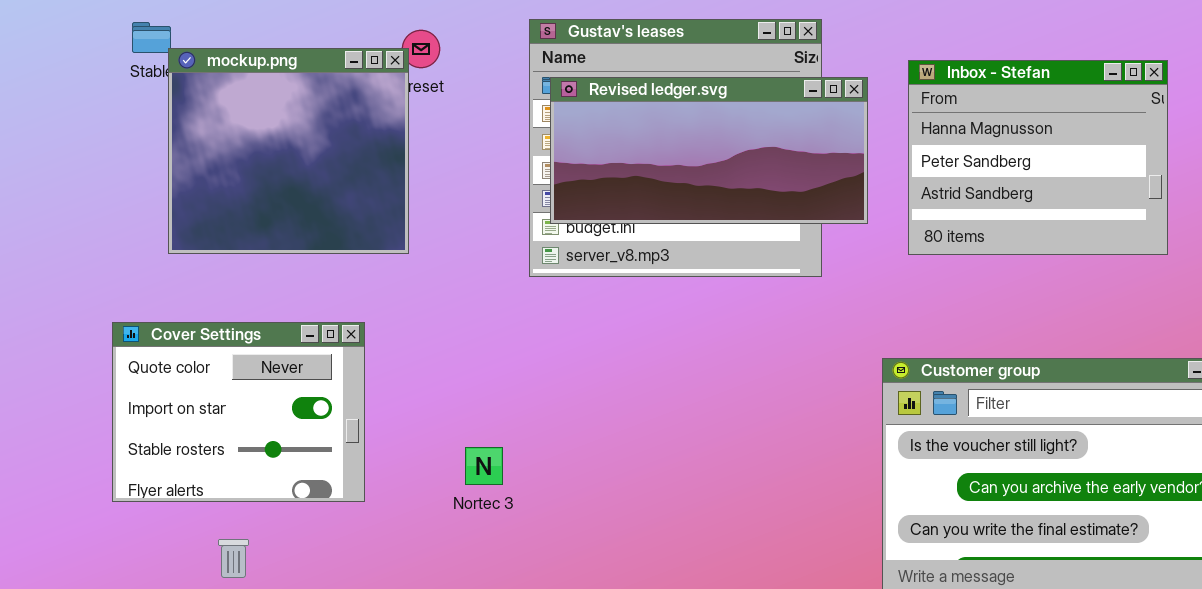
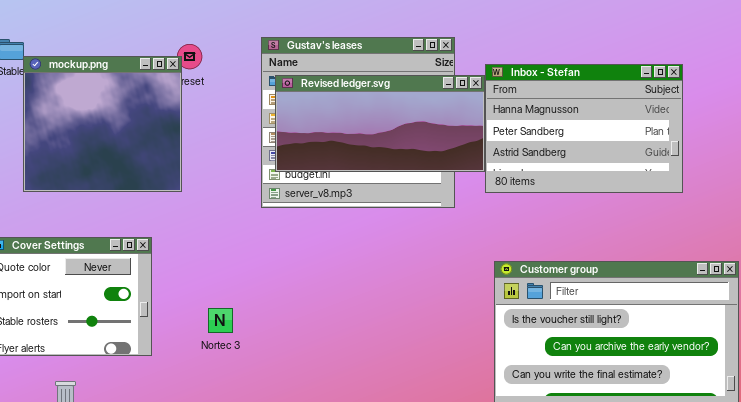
Inbox - Stefan: [908,60,1168,255] -> [485,64,683,193], resized
Nortec 3: [465,447,503,485] -> [208,308,233,333], moved

